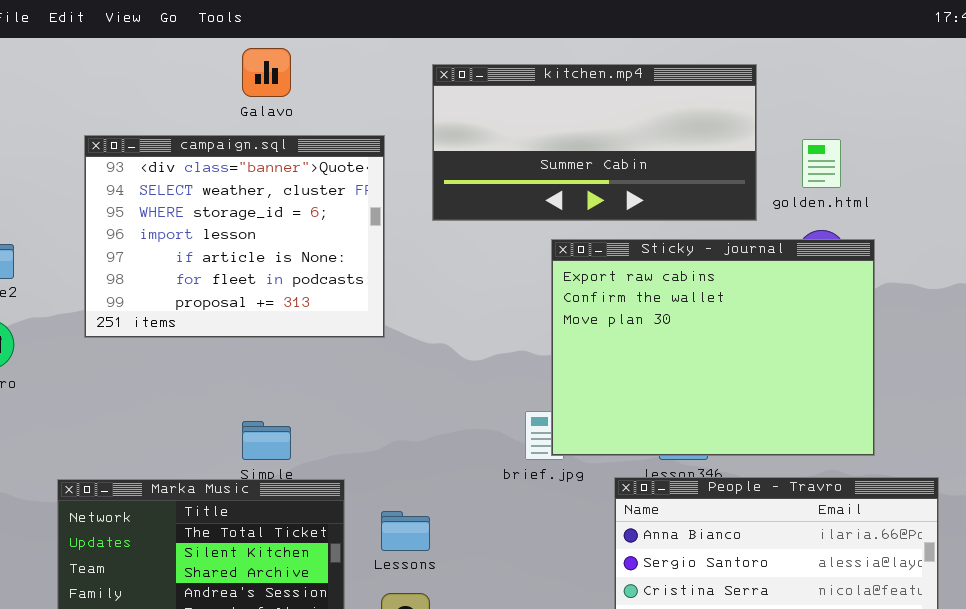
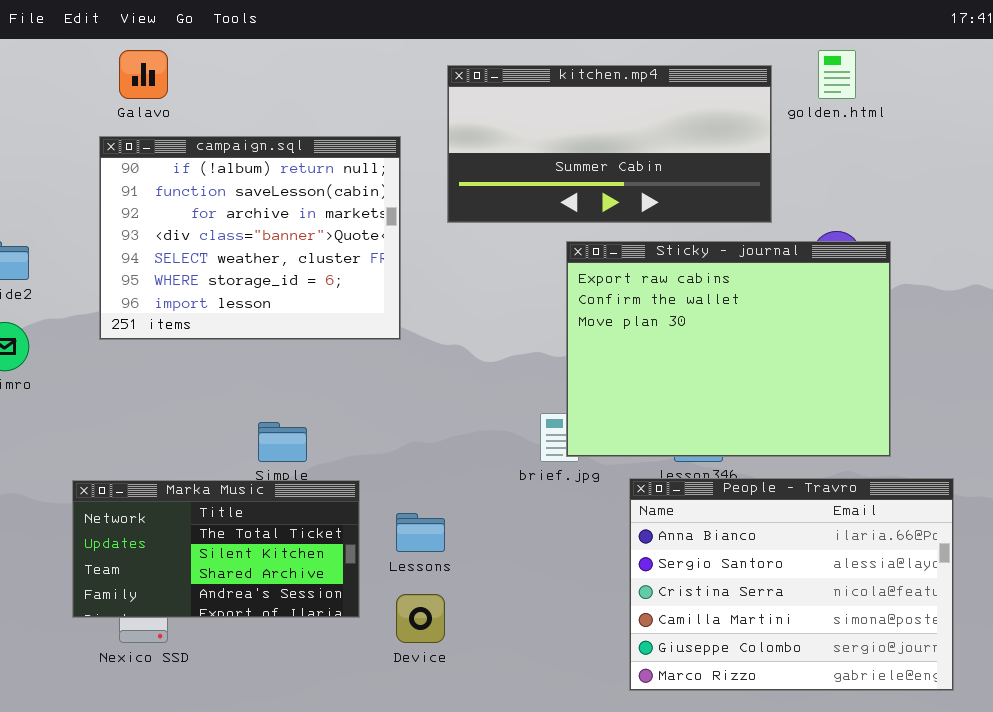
Galavo: [242,48,291,97] -> [119,50,168,99], moved
campaign.sql: [84,135,385,338] -> [99,136,401,340], scrolled up 3 rows
golden.html: [802,139,841,188] -> [818,50,856,99], moved

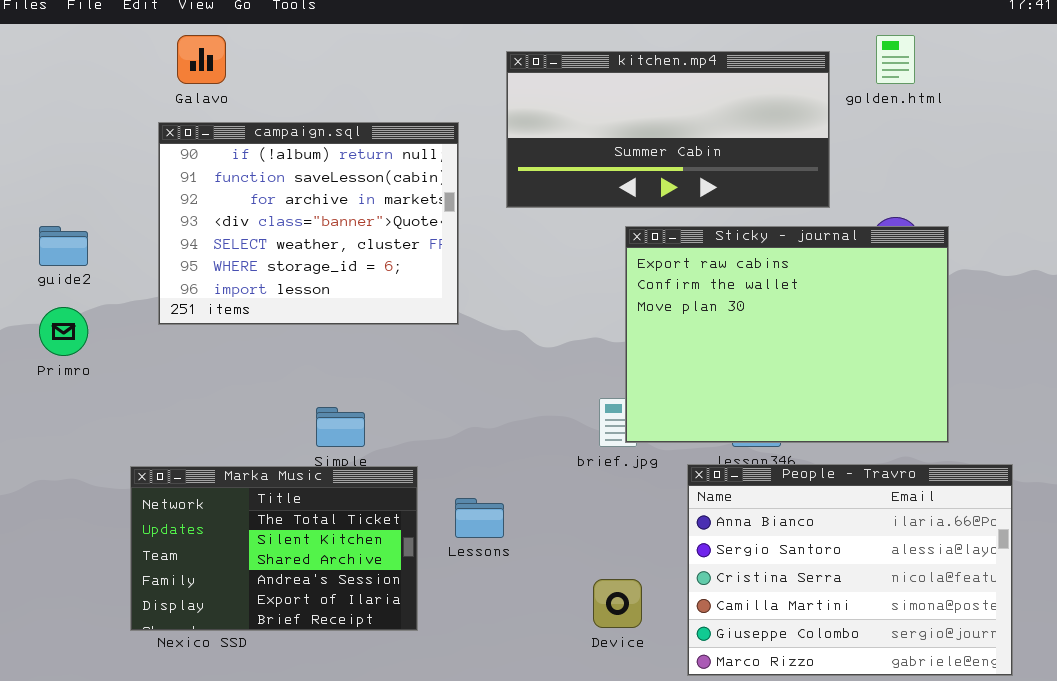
Marka Music: [72,480,360,618] -> [130,466,418,631], resized
Device: [396,594,445,643] -> [593,579,642,628], moved

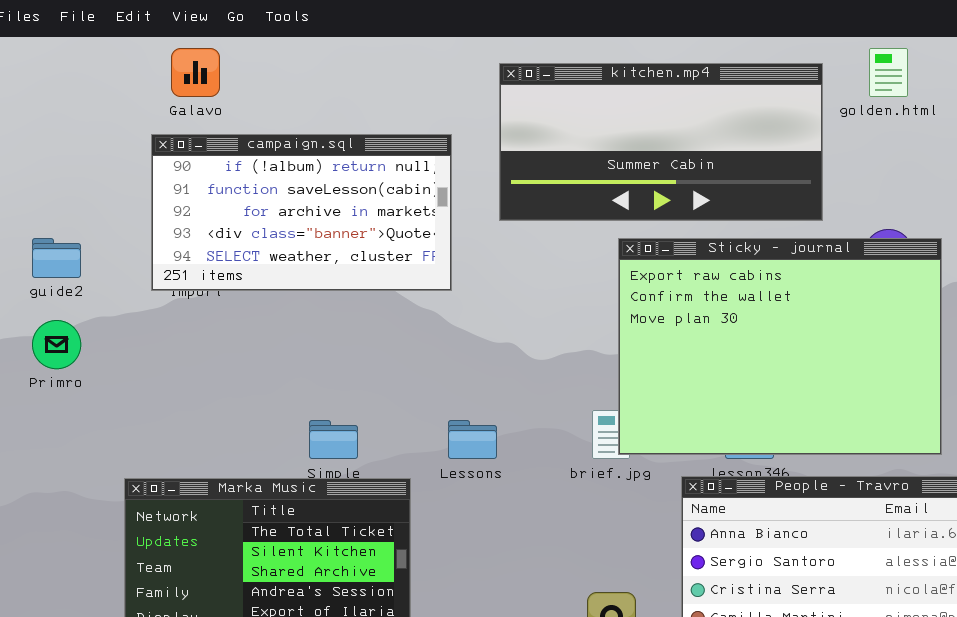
campaign.sql: [158,122,459,325] -> [151,134,452,291], resized
Lessons: [455,498,504,538] -> [448,420,497,459], moved

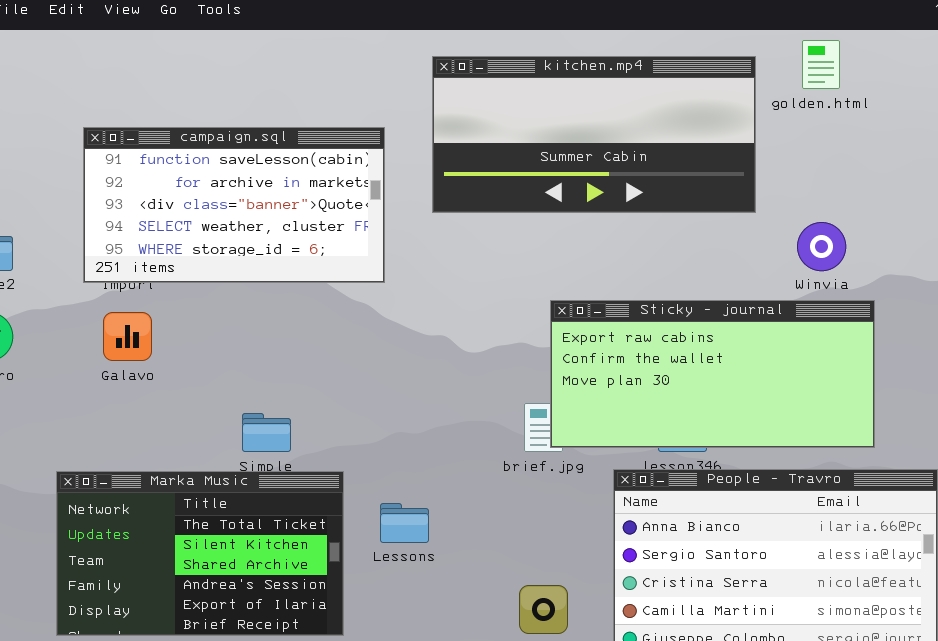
Galavo: [171,48,220,97] -> [103,312,152,361], moved
campaign.sql: [151,134,452,291] -> [83,127,385,283], scrolled down 1 row
Sticky - journal: [618,238,942,455] -> [550,300,875,448], resized
Lessons: [448,420,497,459] -> [380,503,429,543], moved

